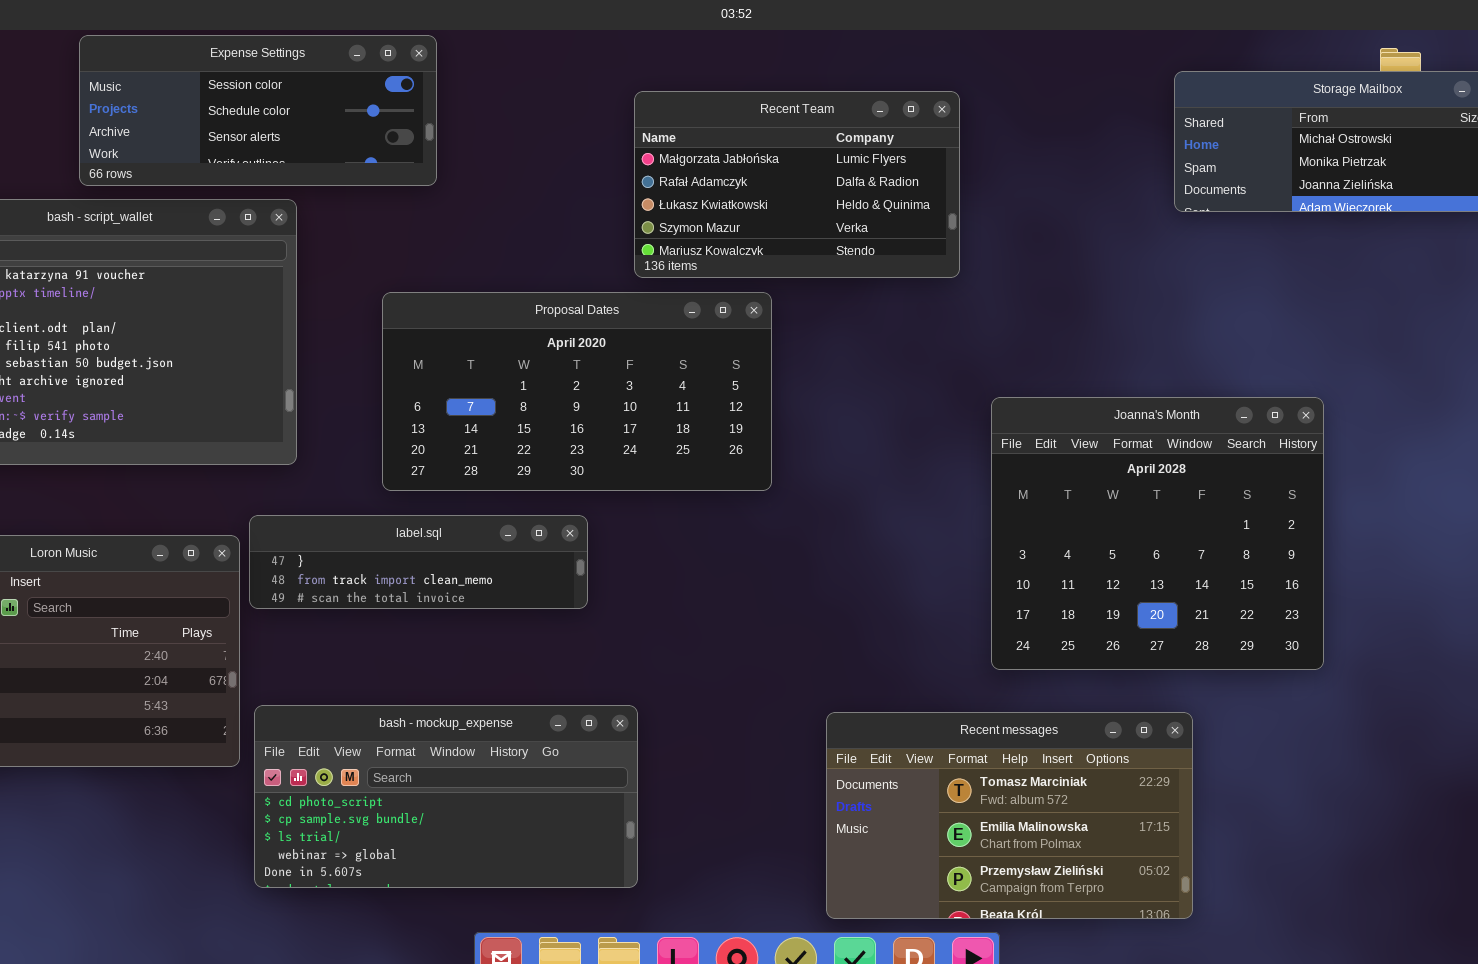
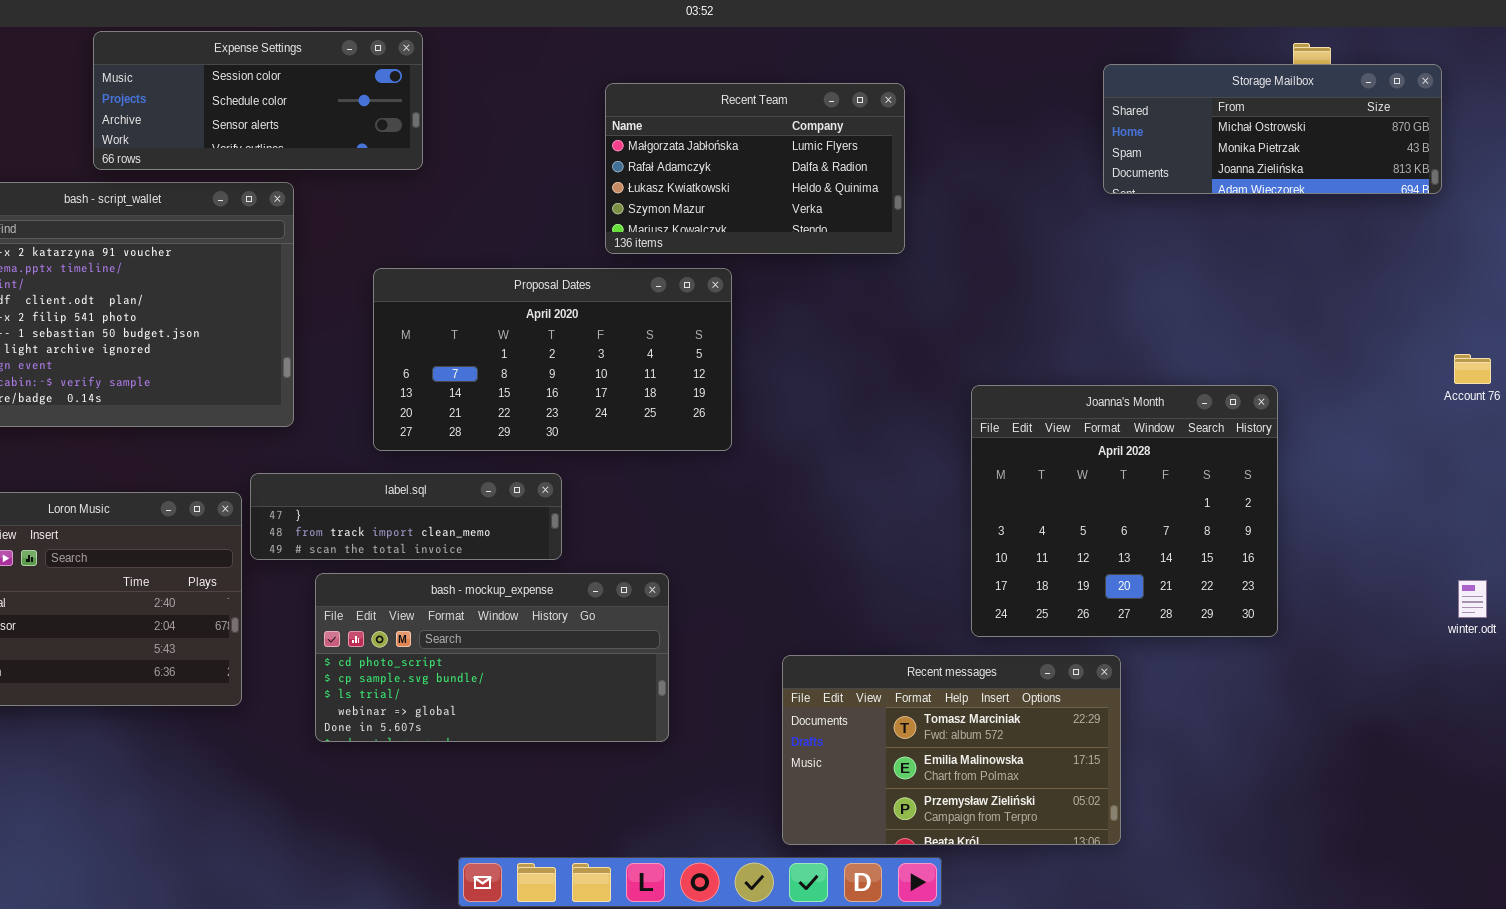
Joanna's Month: [991,397,1324,670] -> [971,385,1278,637], moved
bash - mockup_expense: [254,705,638,888] -> [315,573,669,742], moved

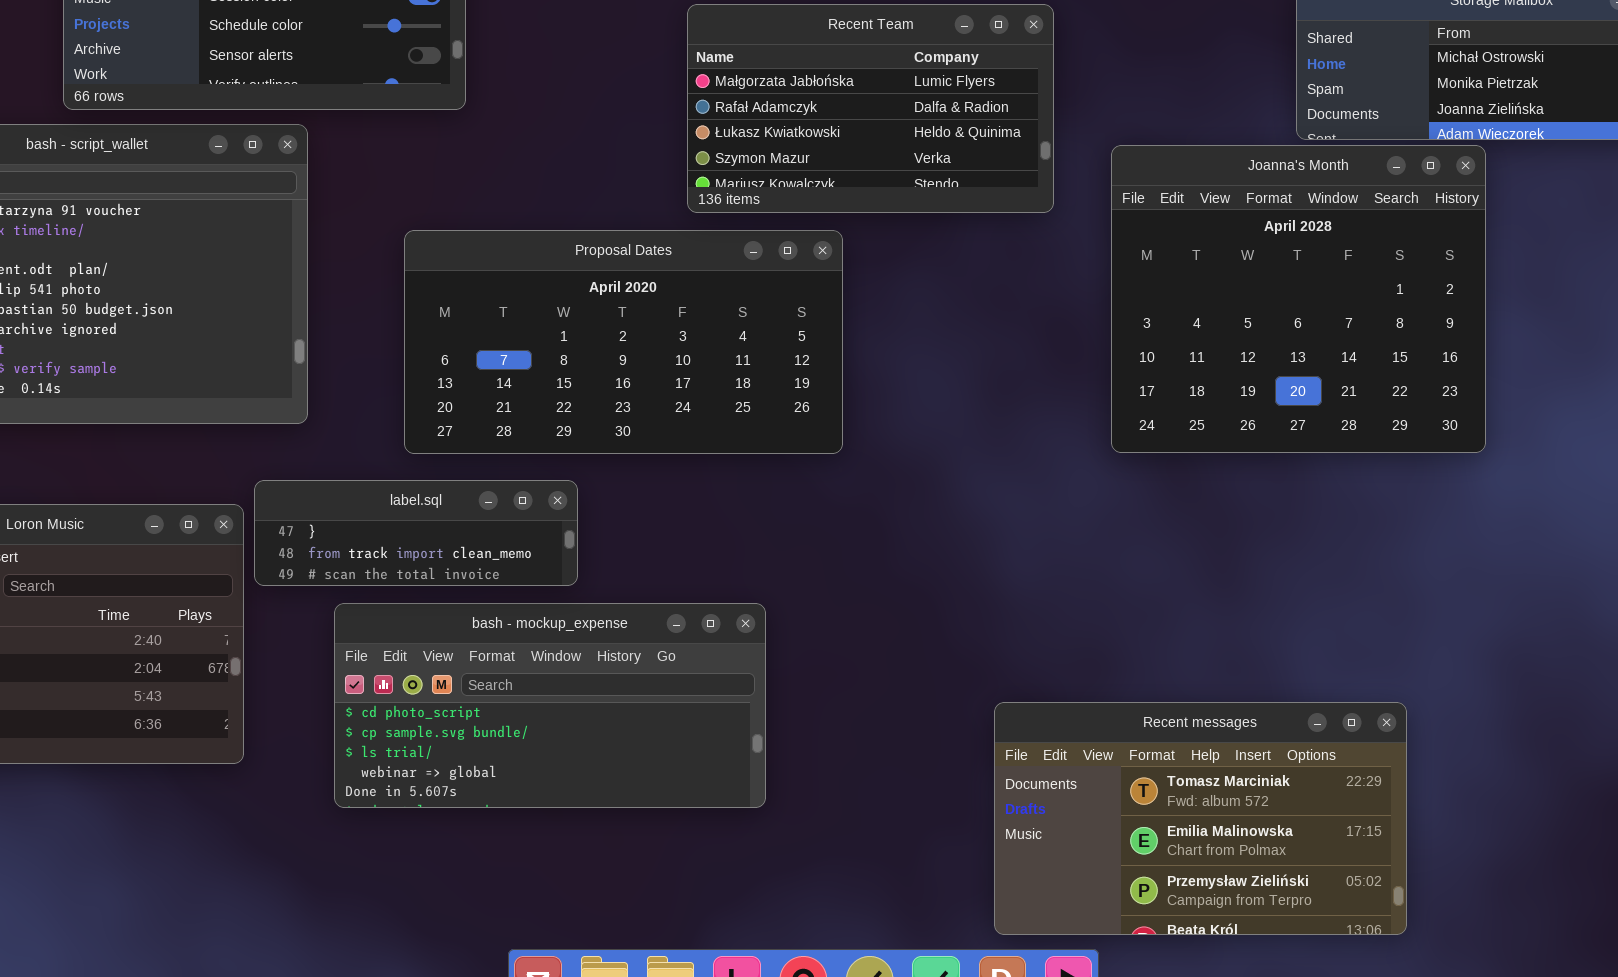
Joanna's Month: [971,385,1278,637] -> [1111,145,1486,453], moved
label.sql: [250,473,562,560] -> [254,480,578,586], resized
Recent messages: [782,655,1121,845] -> [994,702,1407,935], moved

